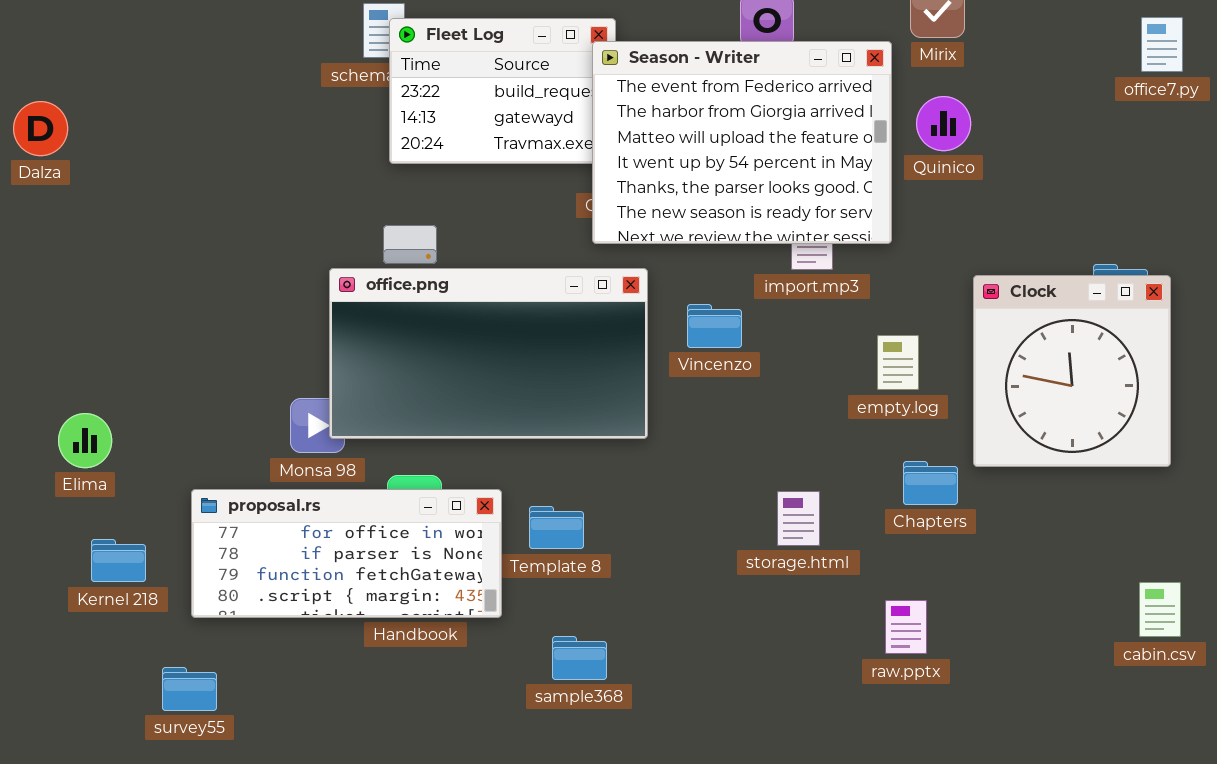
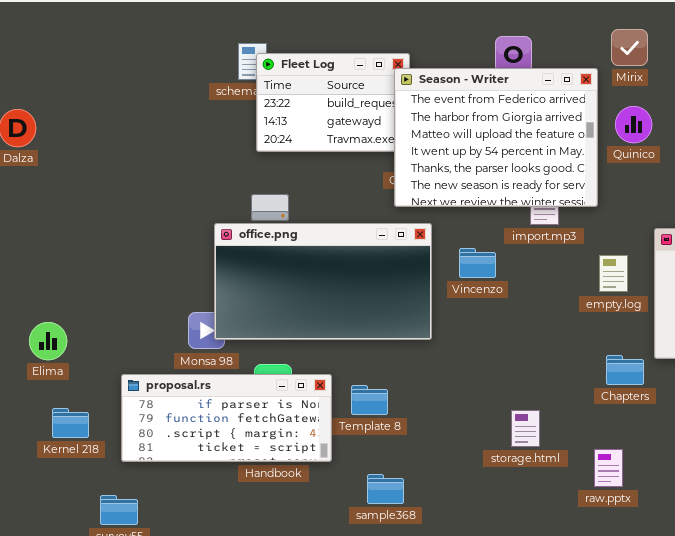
empty.log: [877,335,919,390] -> [599,255,628,292], moved
proposal.rs: [191,489,502,618] -> [121,374,332,462], scrolled down 1 row
storage.html: [777,491,820,546] -> [511,410,540,447], moved

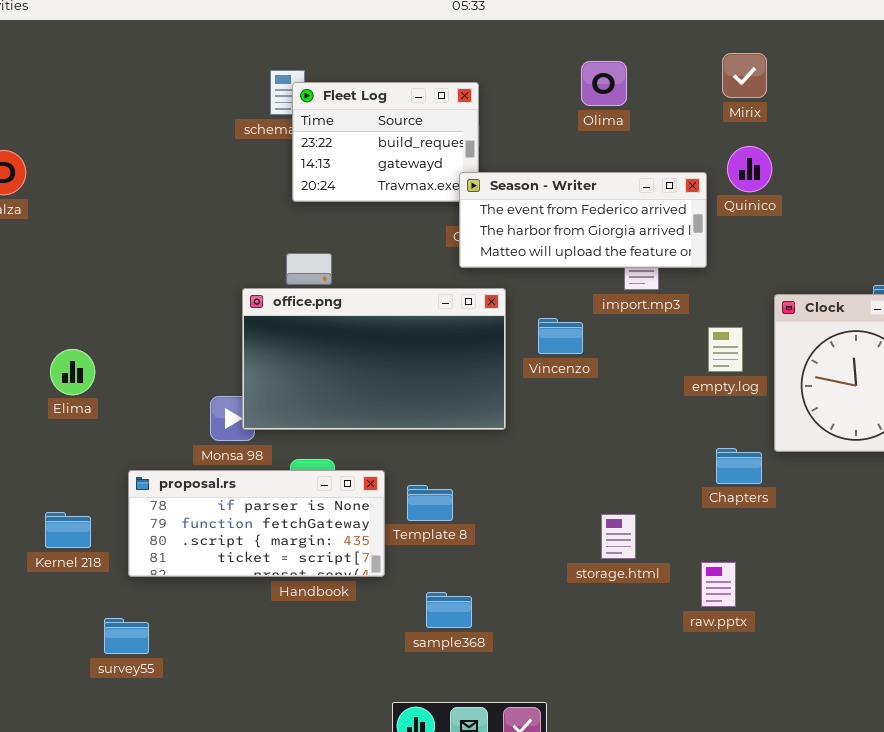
Season - Writer: [394,68,598,207] -> [459,172,707,268], resized
Elima: [29,322,67,360] -> [50,349,95,395], moved

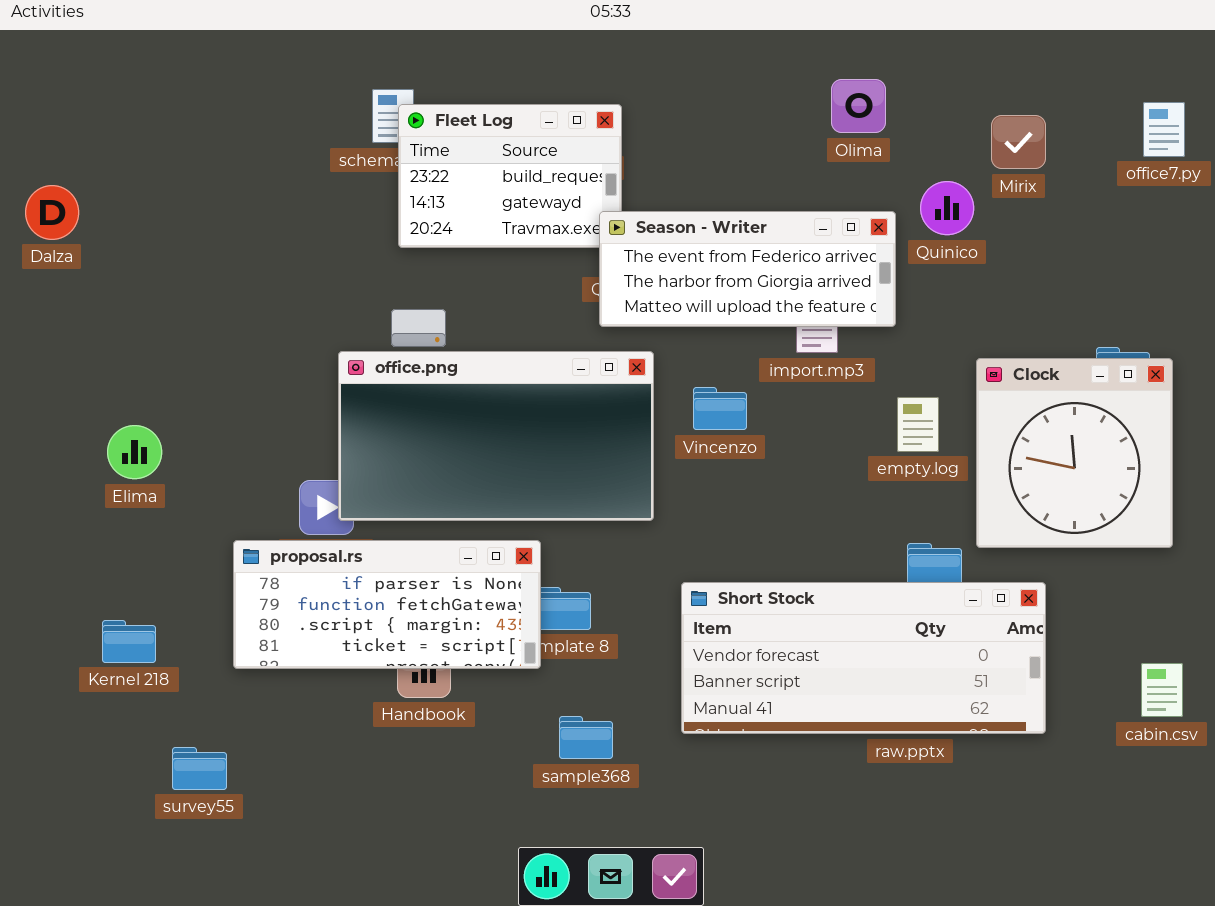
Mirix: [722,53,767,98] -> [991,115,1046,169], moved
Olima: [581,61,627,106] -> [831,79,886,133], moved
proposal.rs: [128,470,385,577] -> [233,540,541,669], moved
Short Stock: none -> [681,582,1046,734], opened

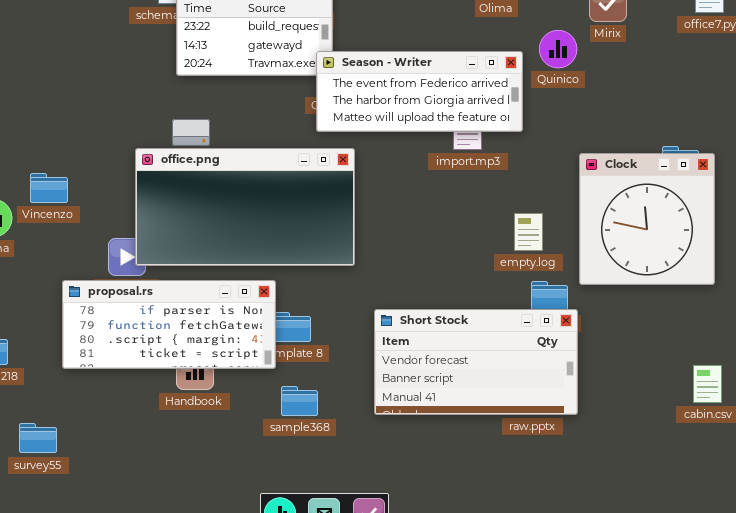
Vincenzo: [693,387,747,430] -> [30,173,68,203], moved
empty.log: [897,397,939,452] -> [514,213,543,251], moved
Short Stock: [681,582,1046,734] -> [374,309,578,415], resized
sample368: [559,716,613,759] -> [281,386,318,416], moved

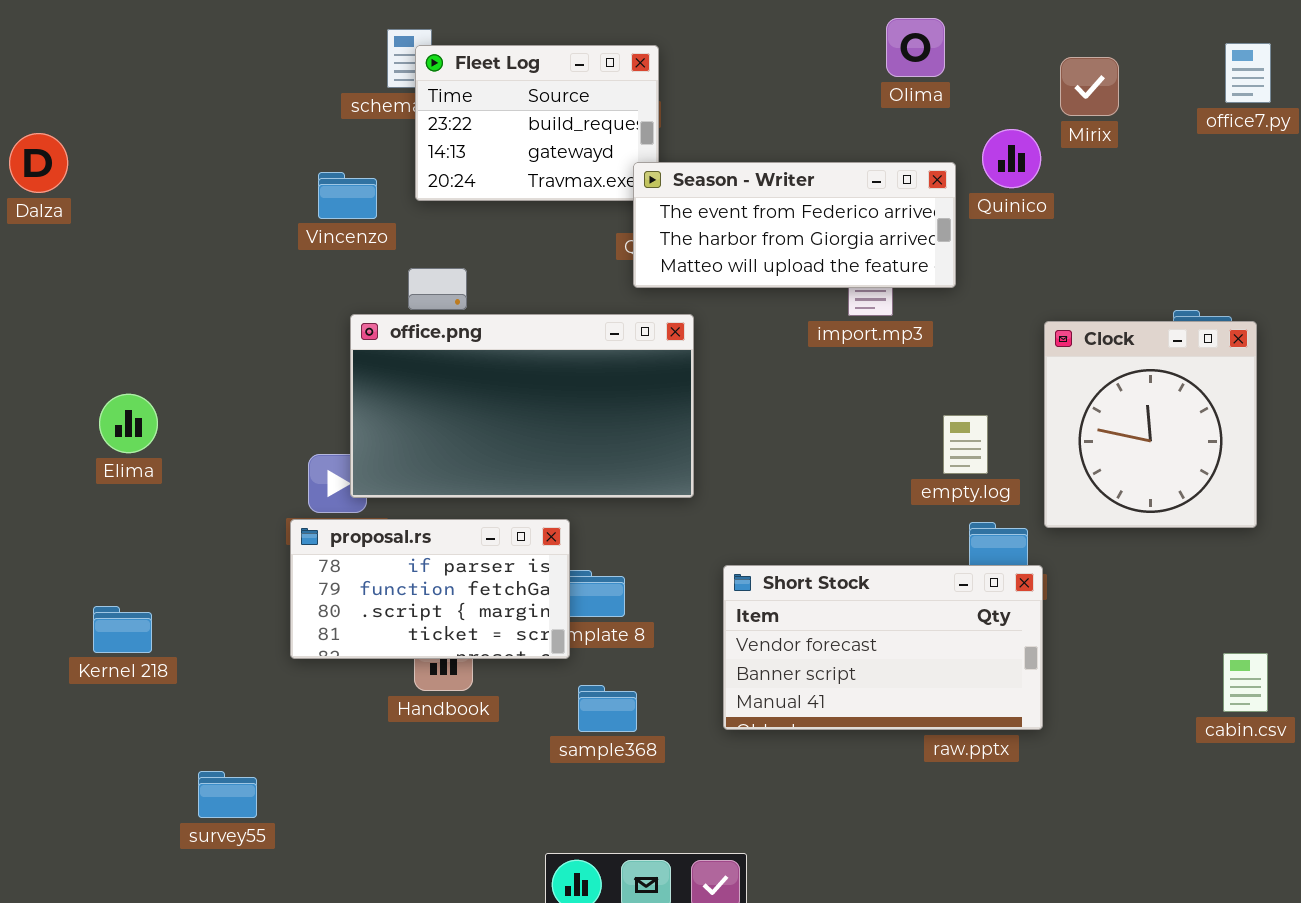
Vincenzo: [30,173,68,203] -> [318,172,377,219], moved
proposal.rs: [62,280,276,369] -> [290,519,570,659], resized
survey55: [19,423,57,453] -> [198,771,257,818], moved

